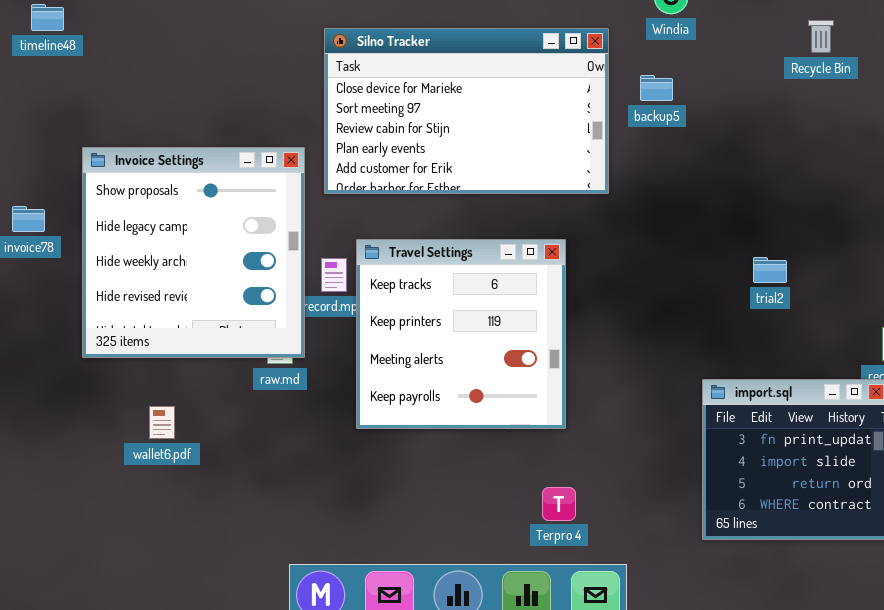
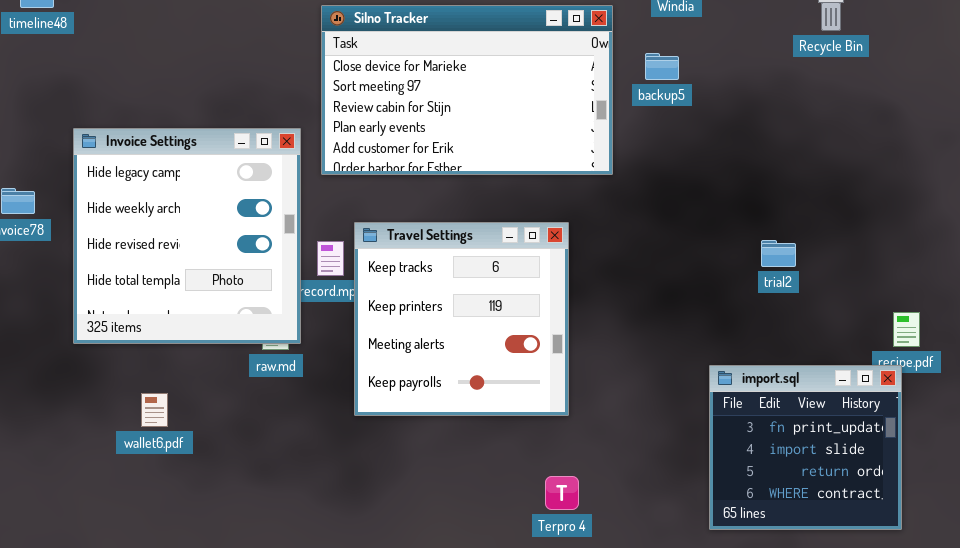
Invoice Settings: [82,147,305,358] -> [73,128,301,344], scrolled down 1 row

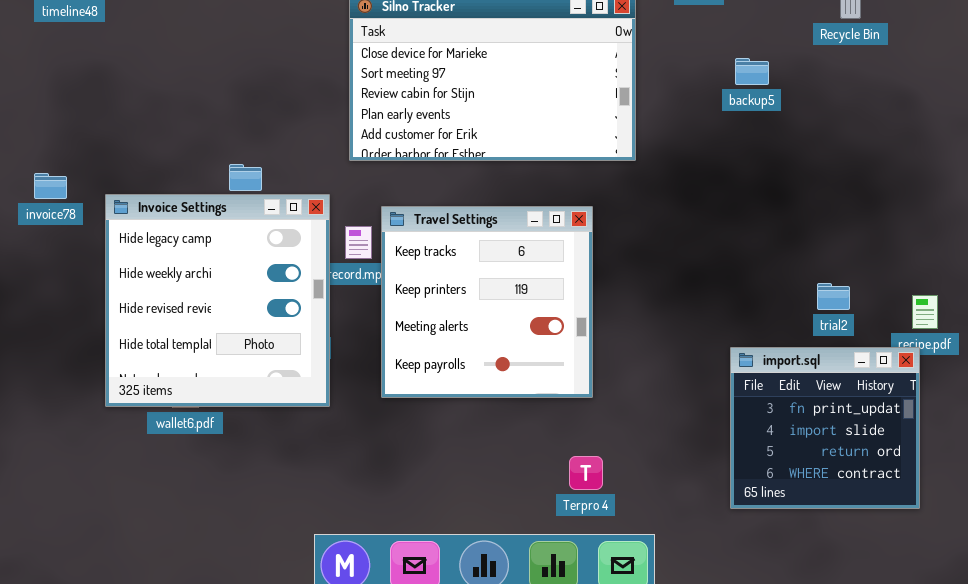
backup5: [645,53,679,80] -> [735,58,769,85], moved
Invoice Settings: [73,128,301,344] -> [105,194,330,407], moved
trial2: [761,240,796,267] -> [817,283,850,310], moved

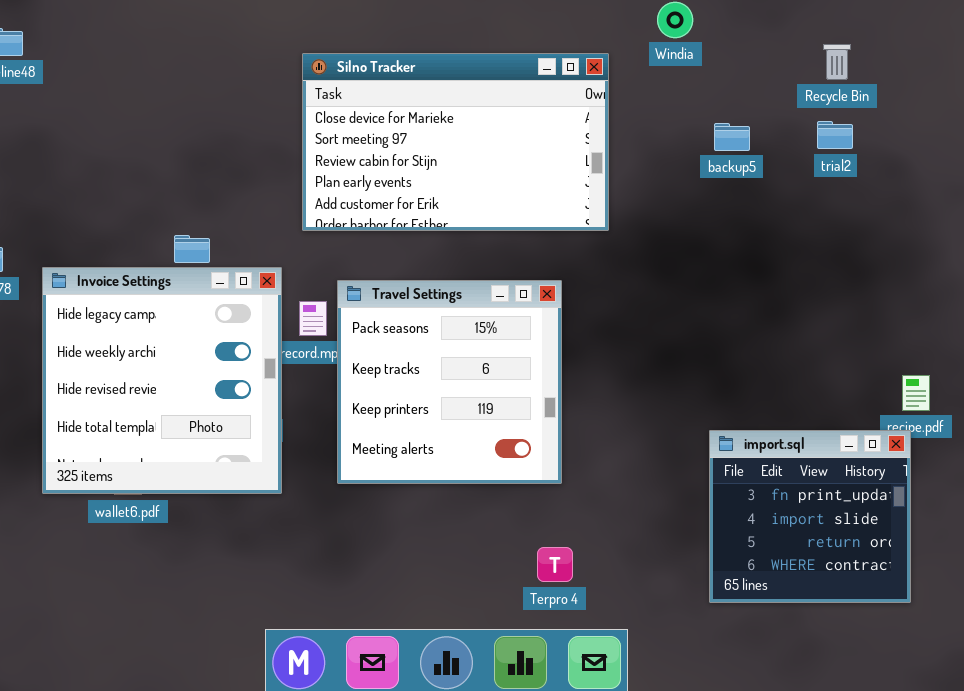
Travel Settings: [381,206,593,398] -> [337,280,562,484], scrolled up 1 row
trial2: [817,283,850,310] -> [817,121,853,149], moved

